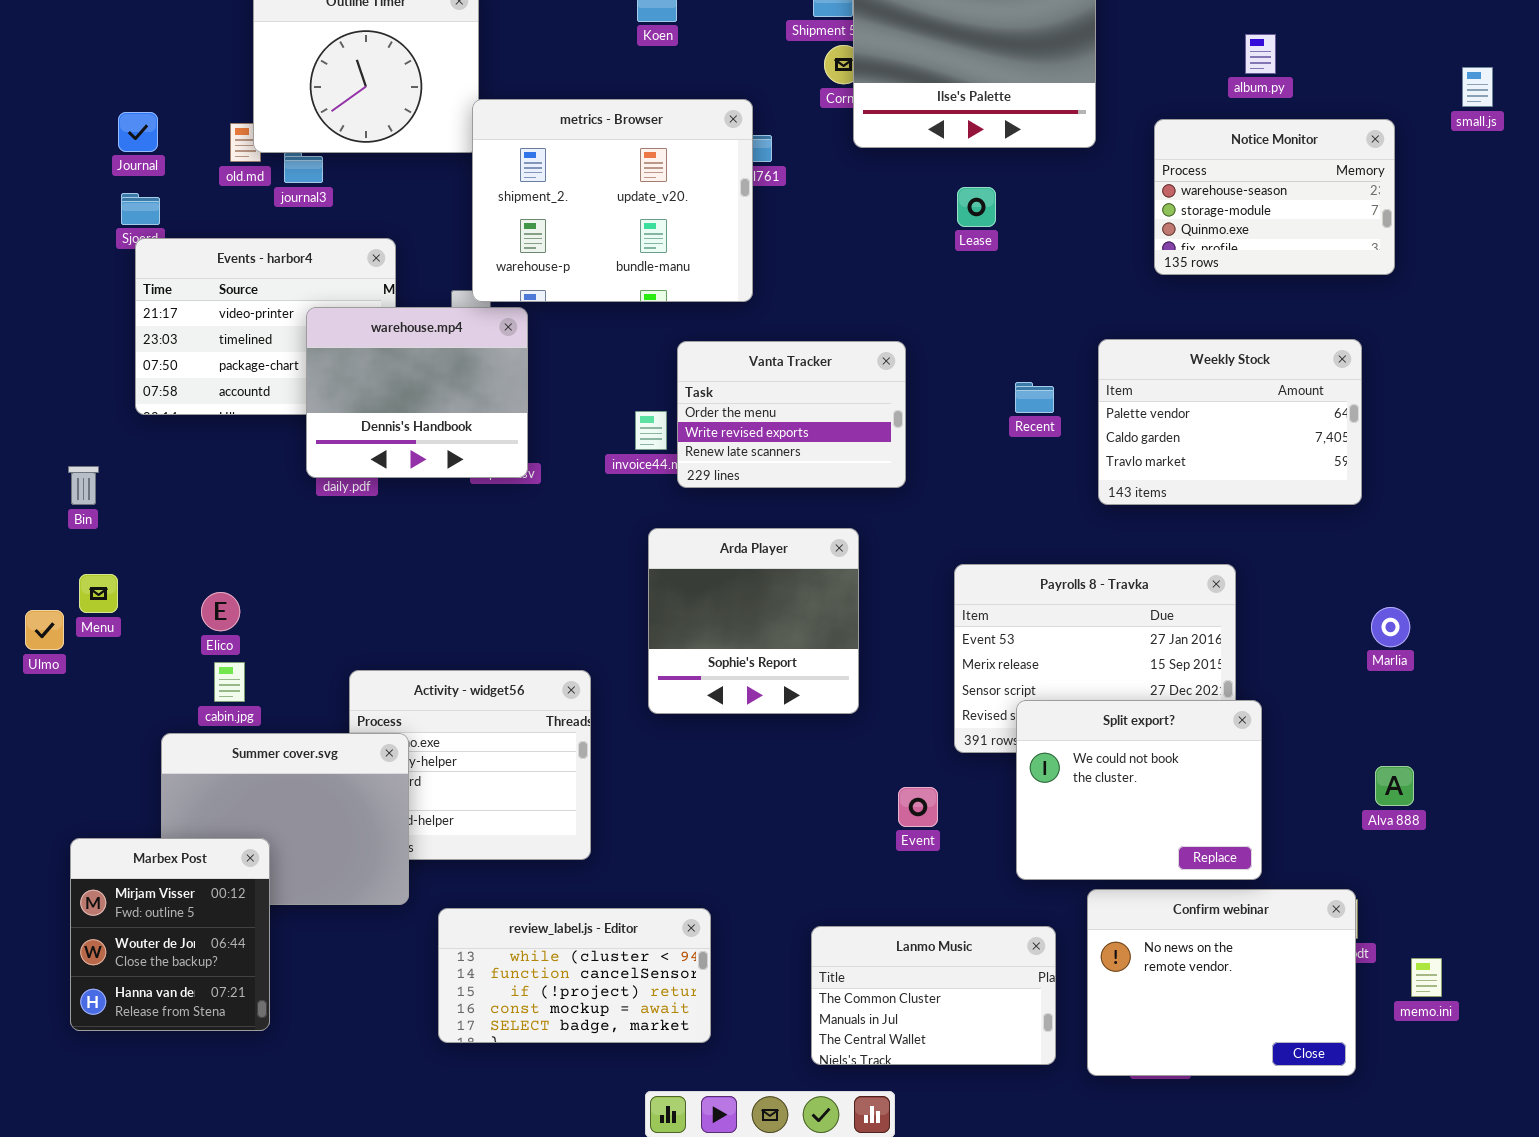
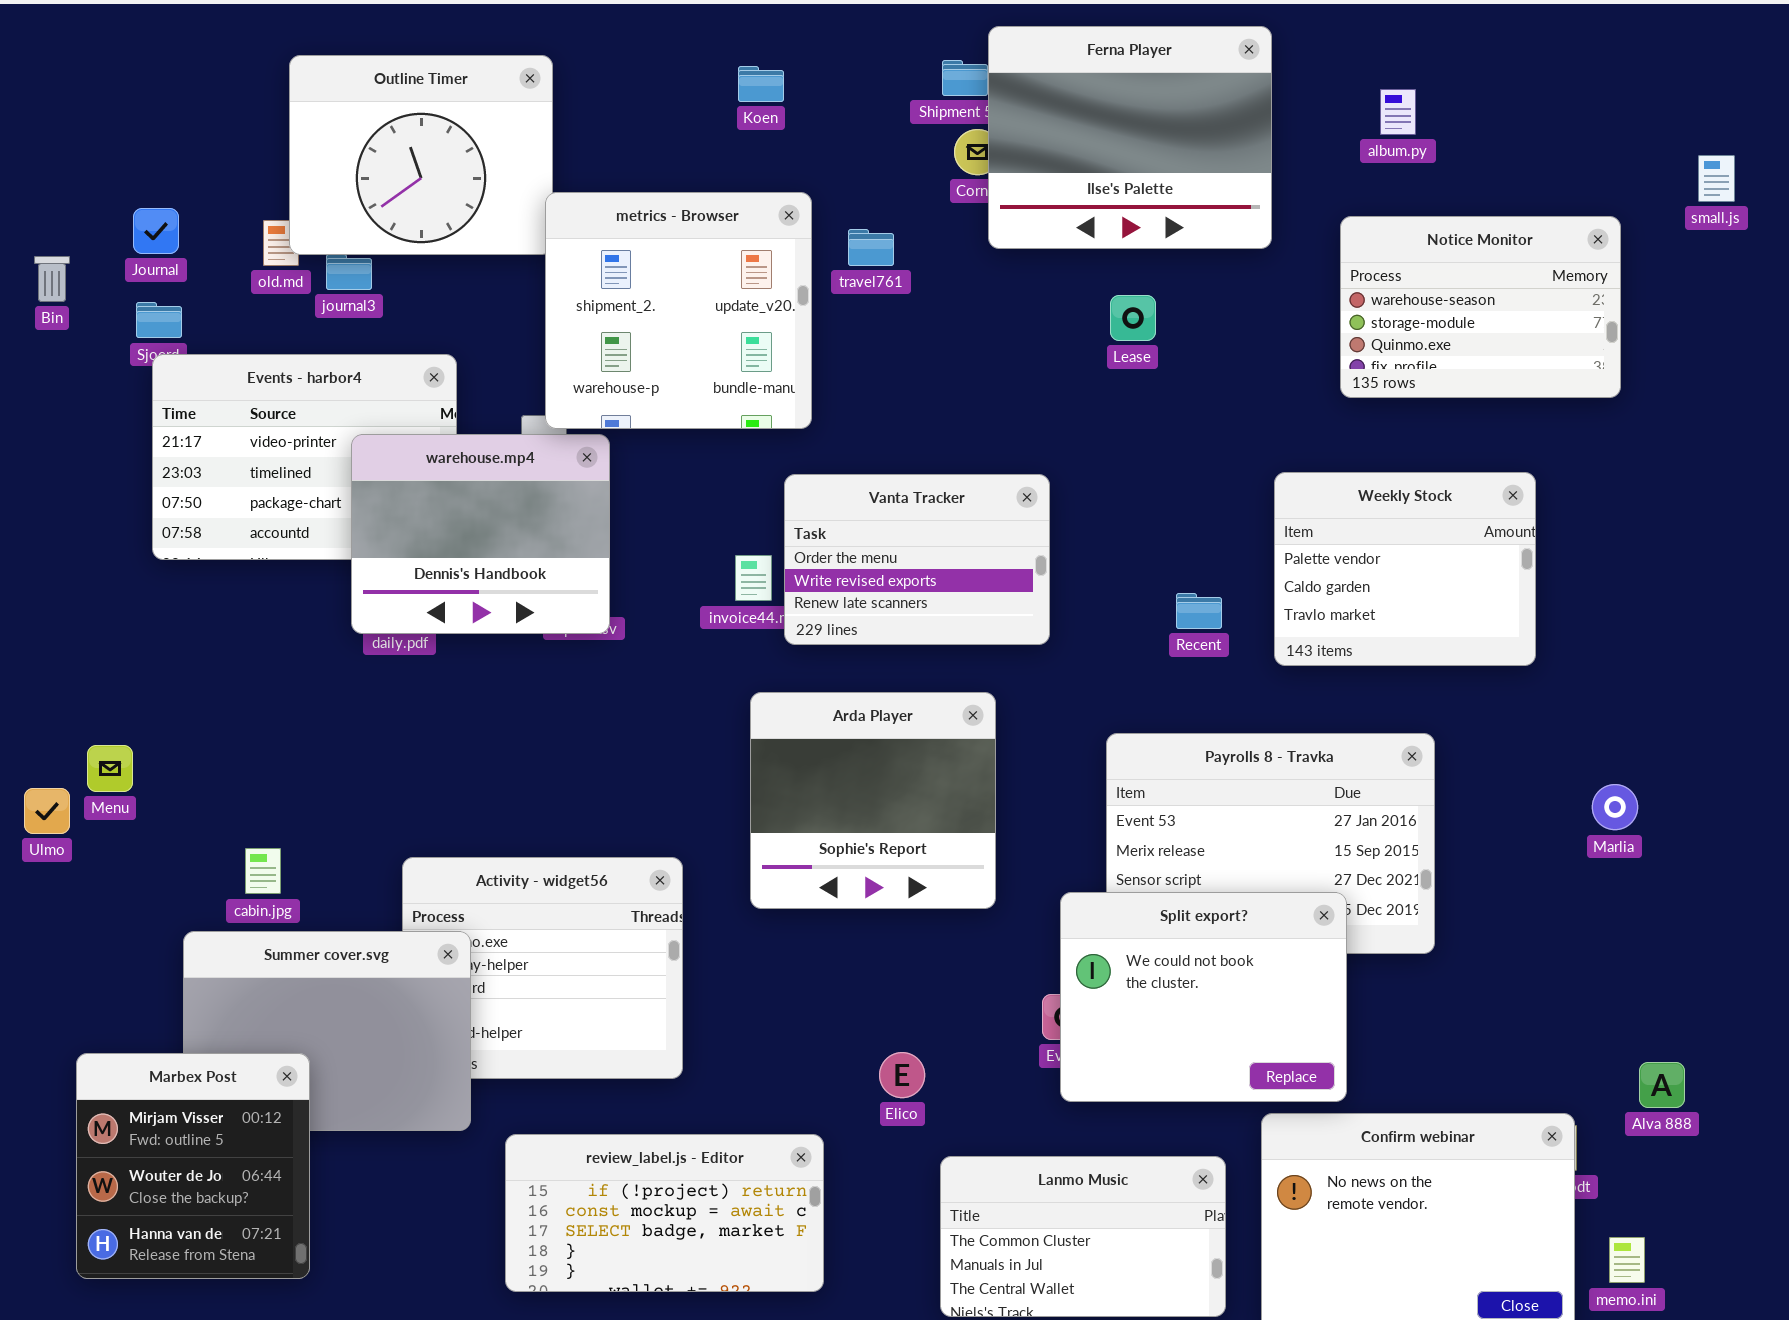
album.py: [1245,34,1276,74] -> [1380,89,1416,135], moved
metrics - Browser: [472,99,753,302] -> [545,192,812,429], resized
Weekly Stock: [1098,339,1362,505] -> [1274,472,1536,666], resized
Recent: [1015,382,1054,413] -> [1176,593,1222,629], moved
Bin: [68,466,99,505] -> [34,256,70,302], moved
Elico: [201,592,240,631] -> [879,1052,925,1098], moved
Split export?: [1016,700,1262,880] -> [1060,892,1347,1102], moved
Alva 888: [1375,766,1414,806] -> [1639,1062,1685,1108], moved
review_label.js - Editor: [438,908,711,1043] -> [505,1134,824,1292], scrolled down 2 rows
memo.ini: [1411,958,1442,997] -> [1609,1237,1645,1283], moved

